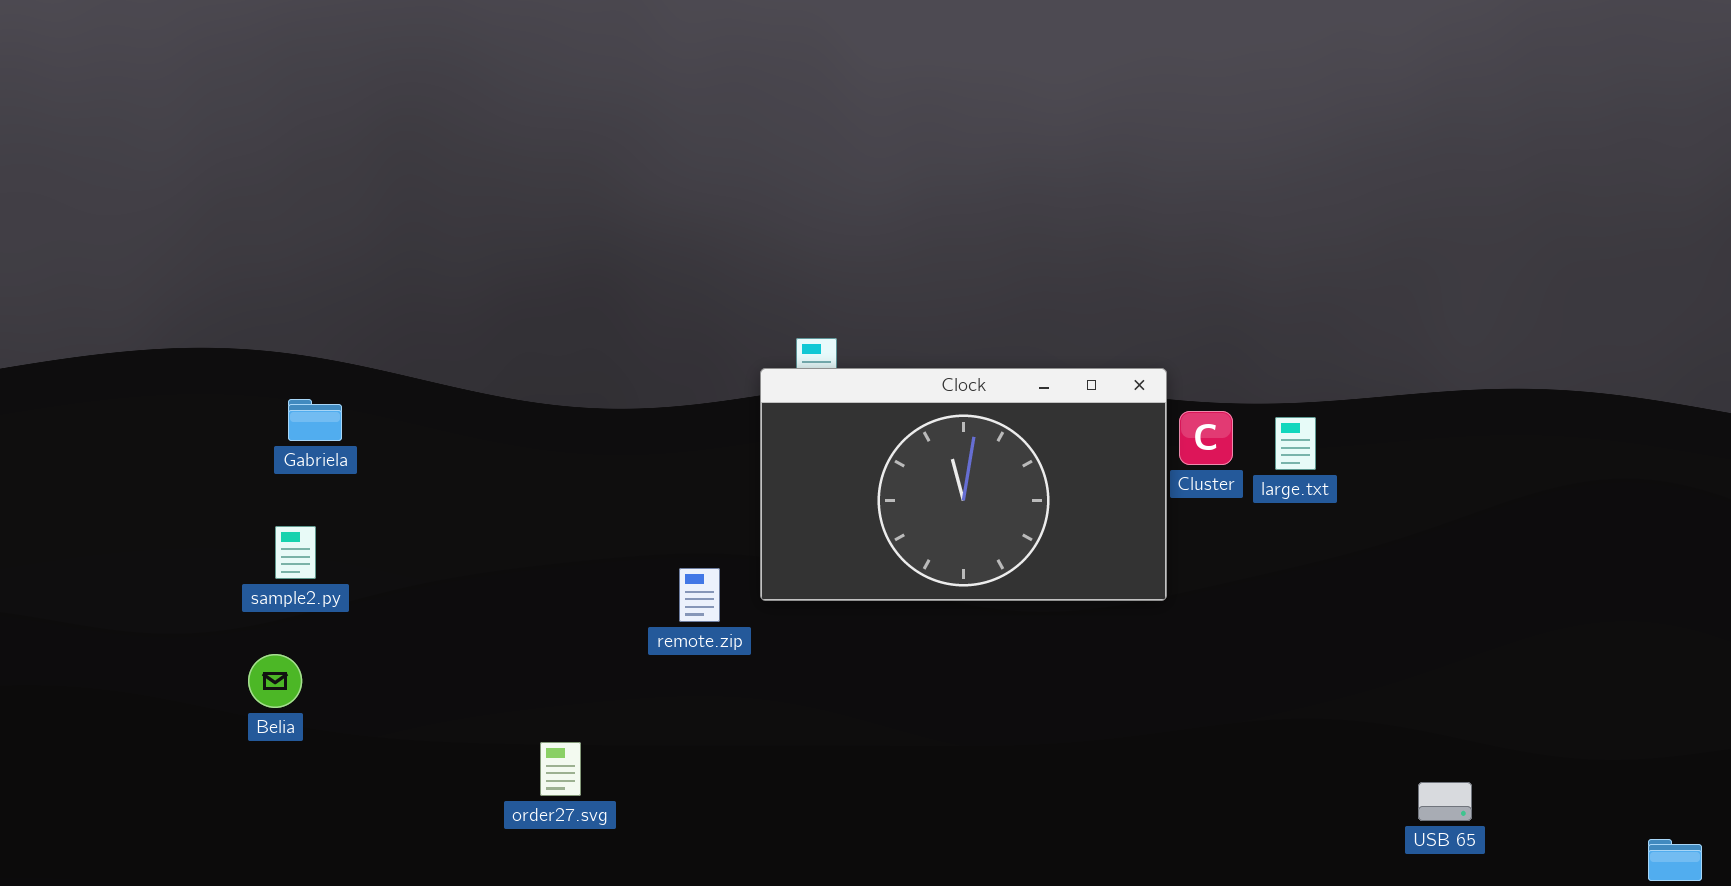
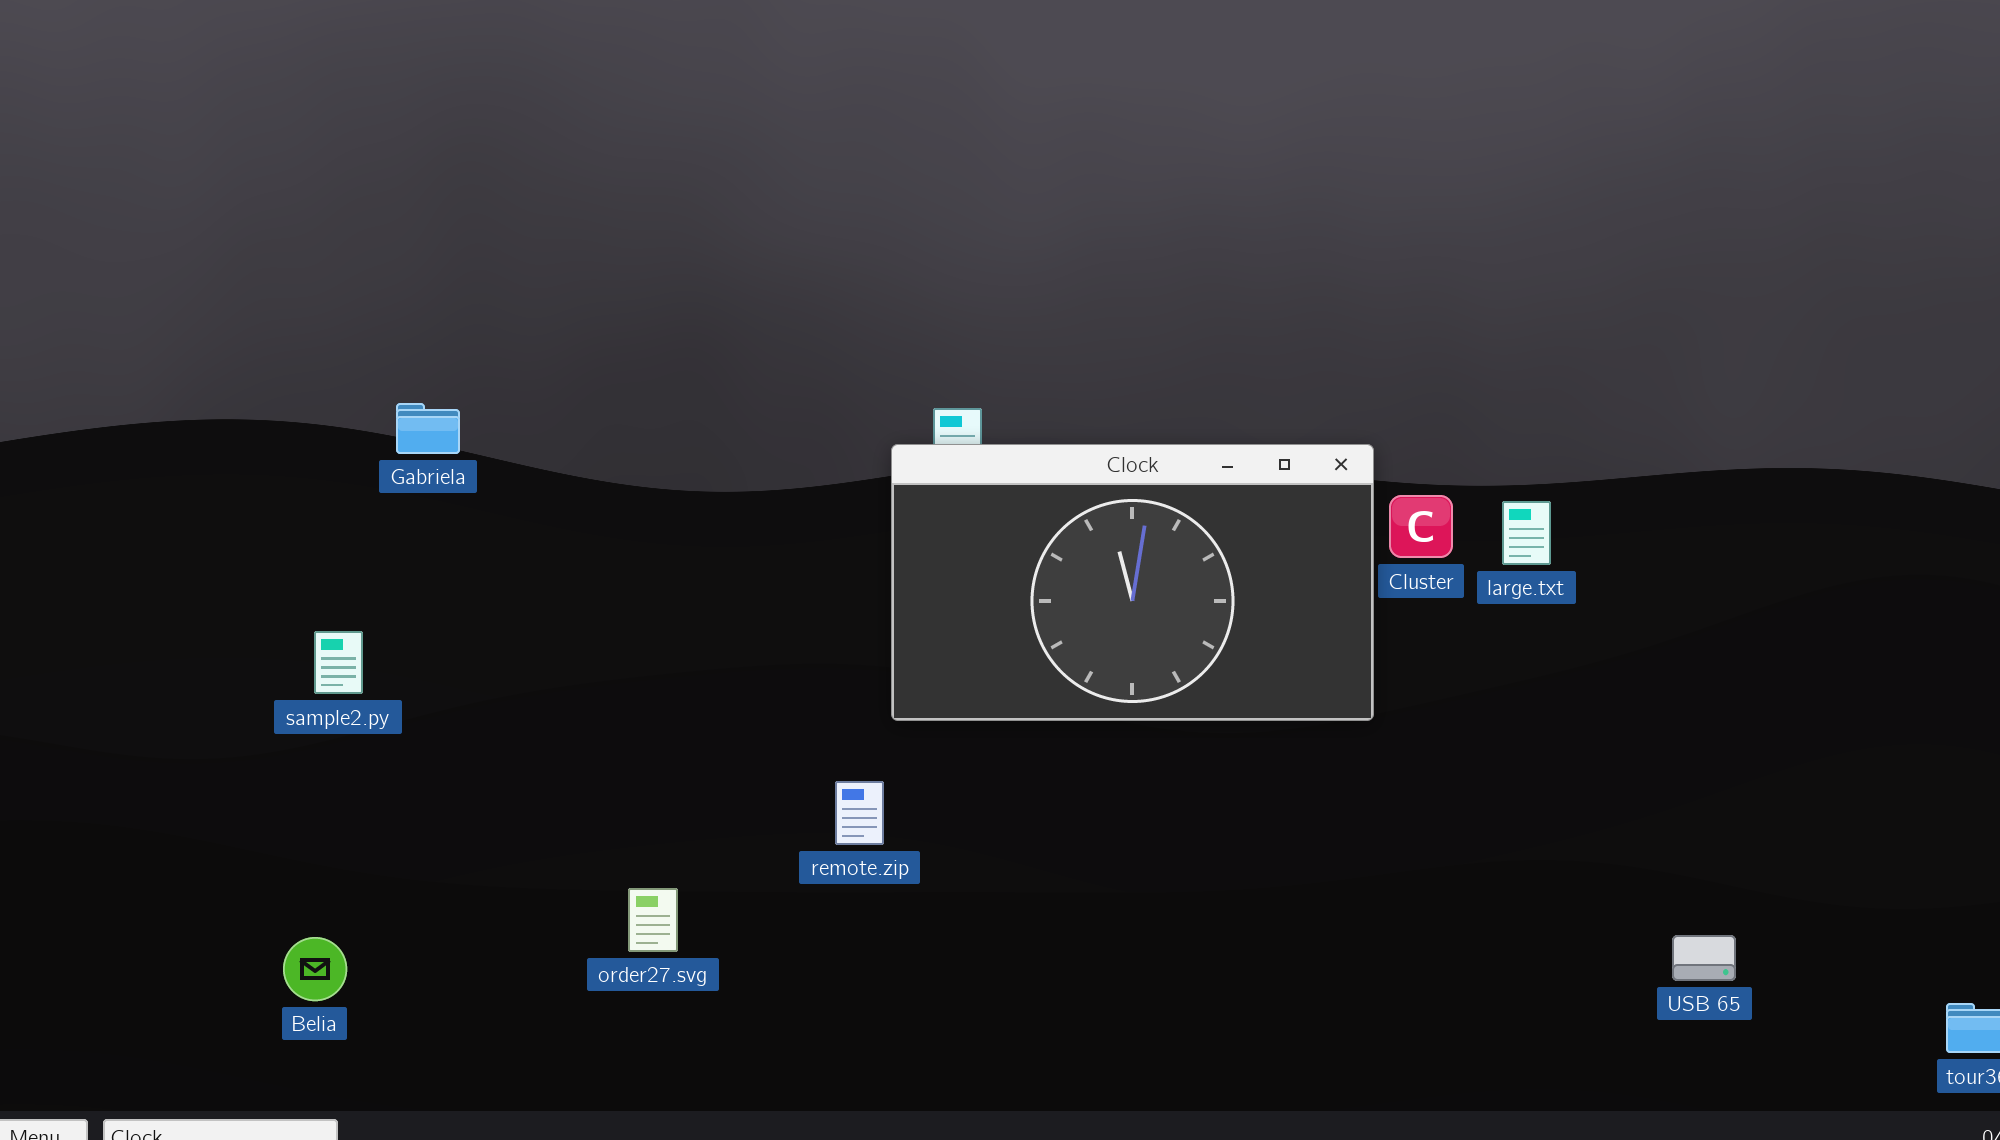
Gabriela: [288,399,342,441] -> [396,403,460,454], moved
remote.zip: [679,568,720,622] -> [835,781,884,845], moved
Belia: [248,654,302,708] -> [283,937,347,1001], moved

